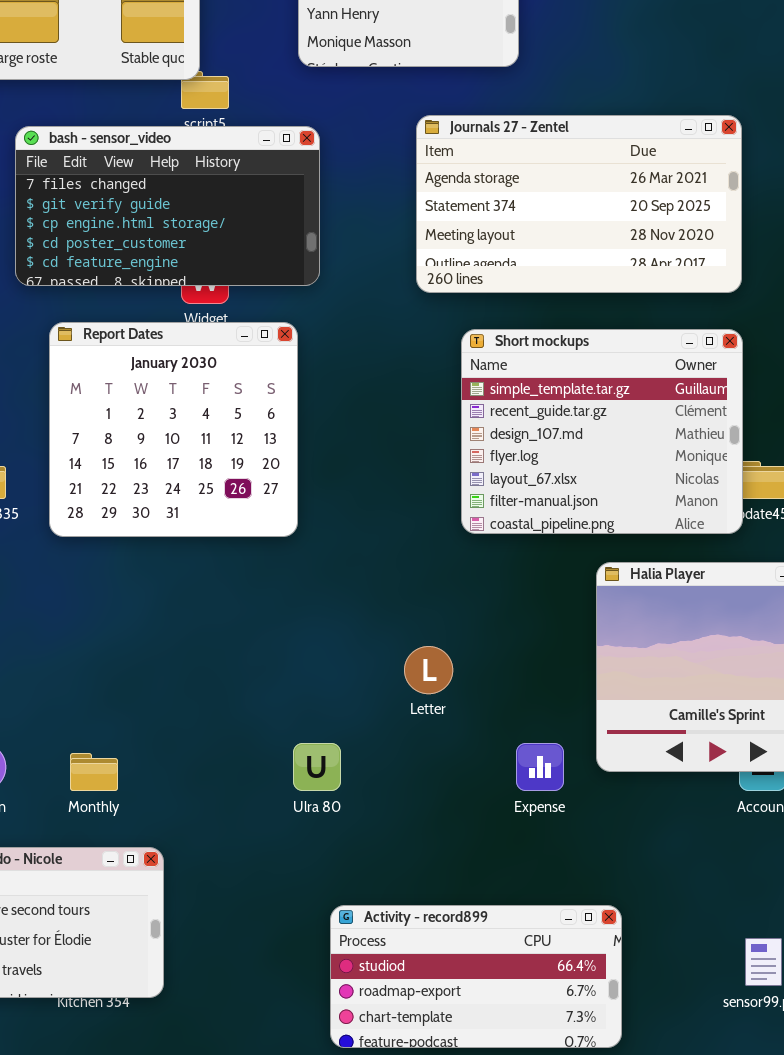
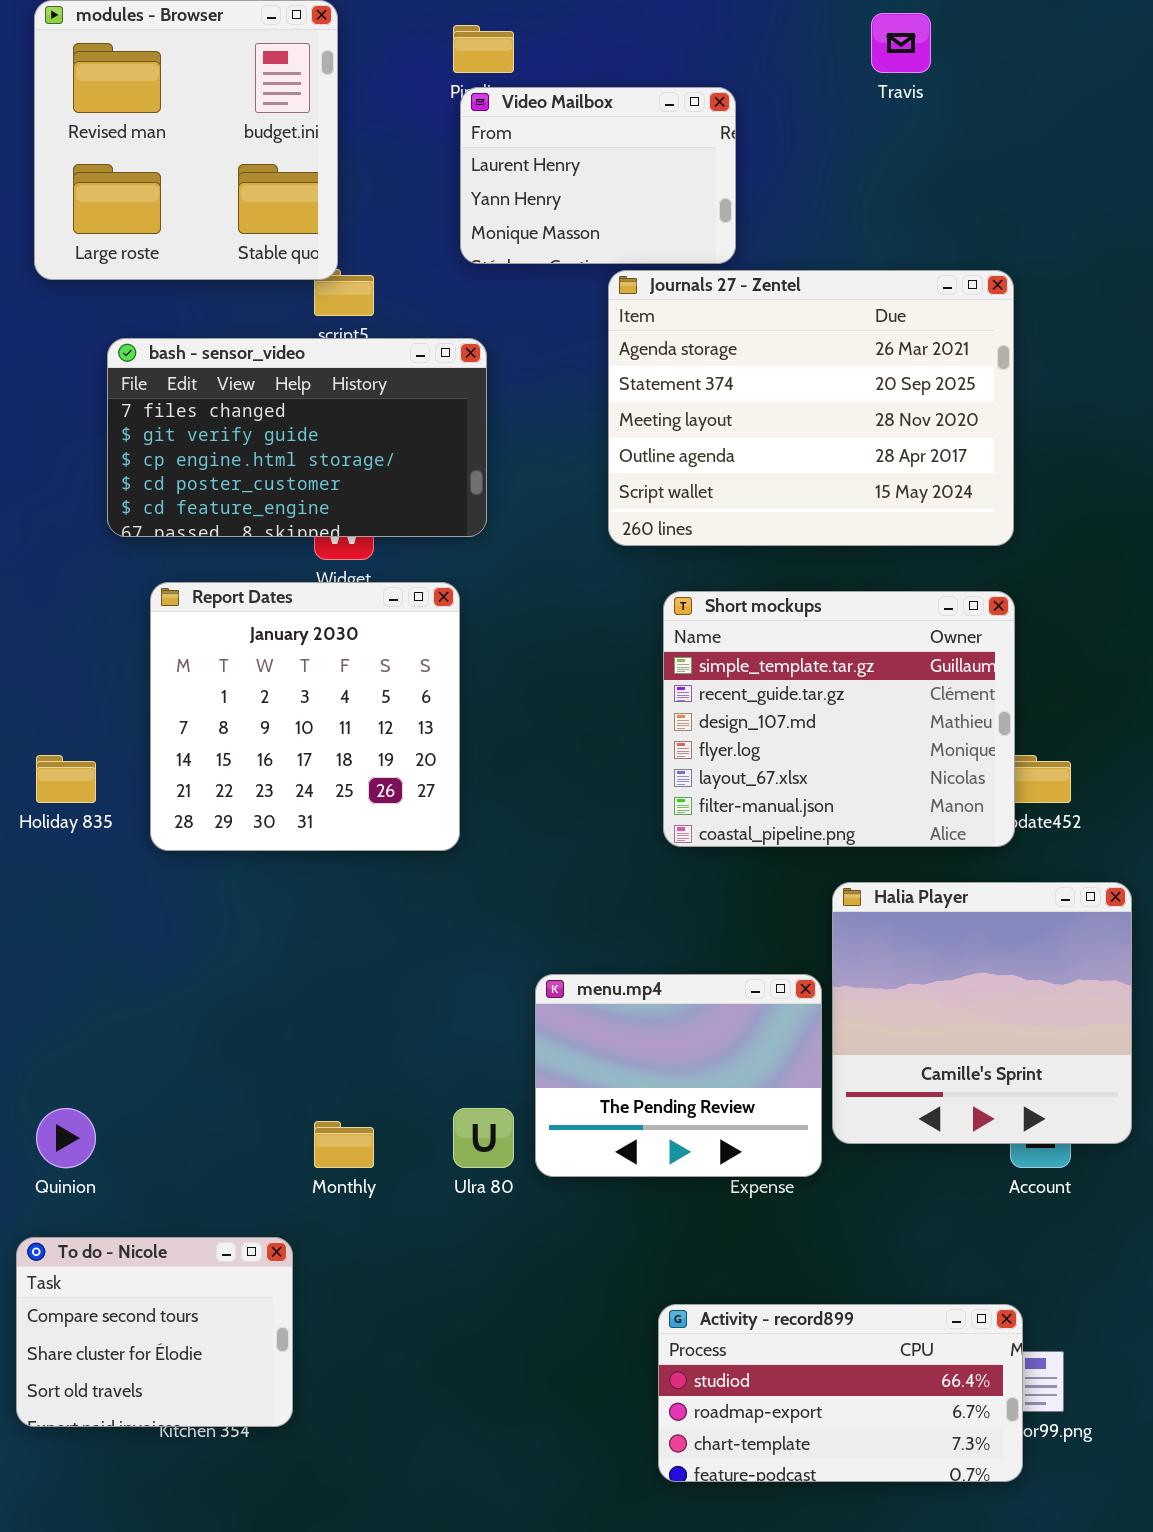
Journals 27 - Zentel: [416,115,742,293] -> [608,270,1014,546], resized
menu.mp4: none -> [535,974,822,1177], opened
Monthly: [70,753,118,791] -> [314,1121,374,1168], moved
Activity - record899: [330,905,622,1048] -> [658,1304,1023,1482], moved

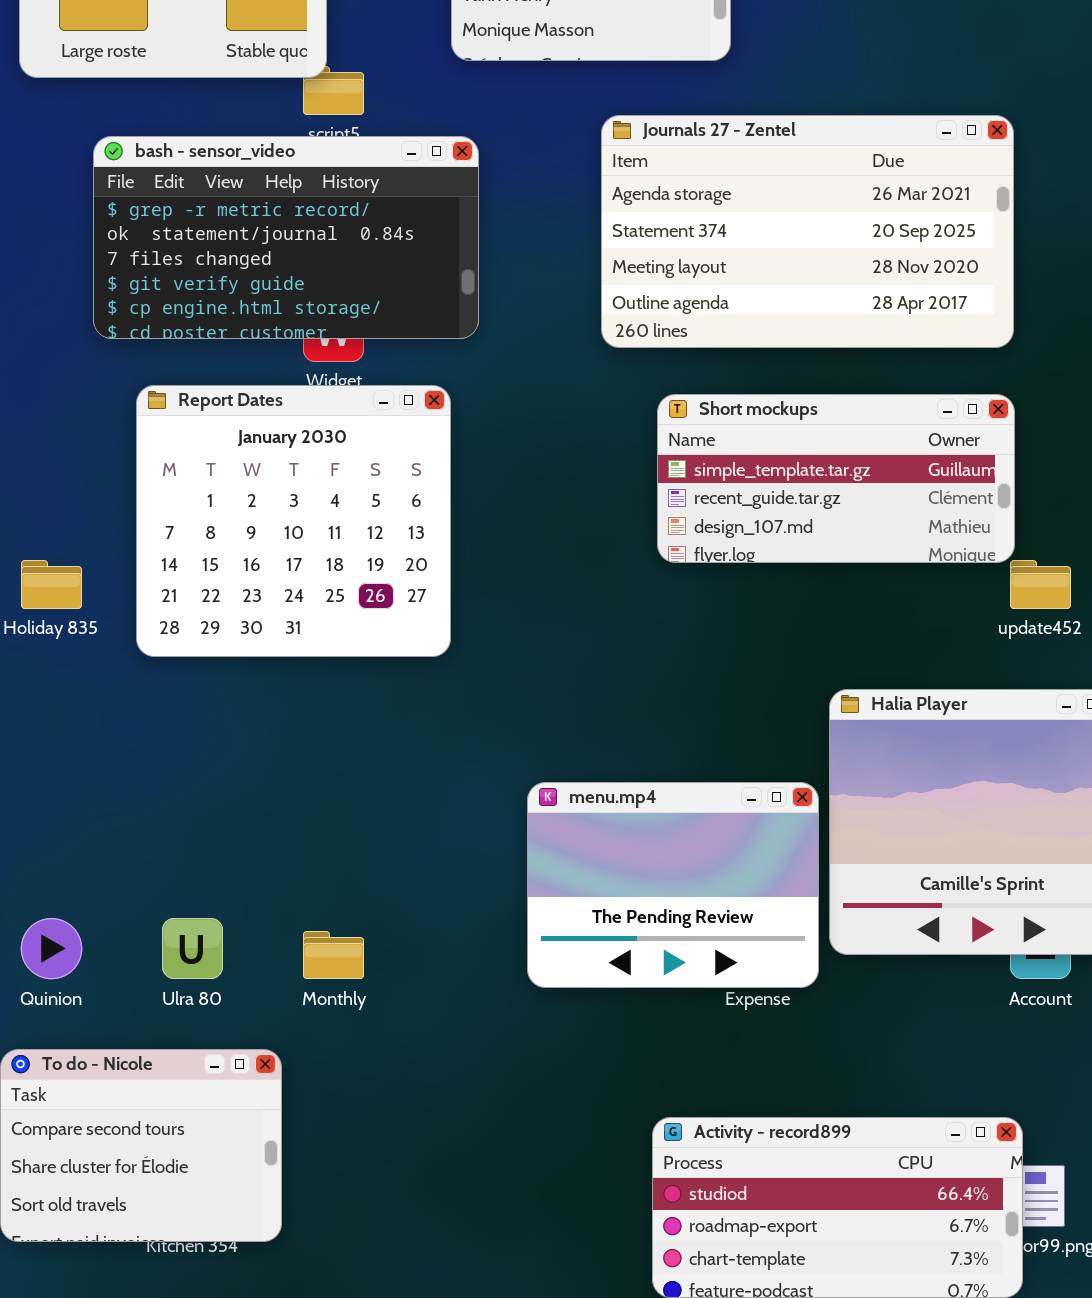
Journals 27 - Zentel: [608,270,1014,546] -> [601,115,1014,348], resized
bash - sensor_video: [107,338,487,537] -> [93,136,479,339], scrolled up 2 rows
Short mockups: [663,591,1015,847] -> [657,394,1015,563], resized
Ulra 80: [453,1108,514,1168] -> [162,918,223,979], moved

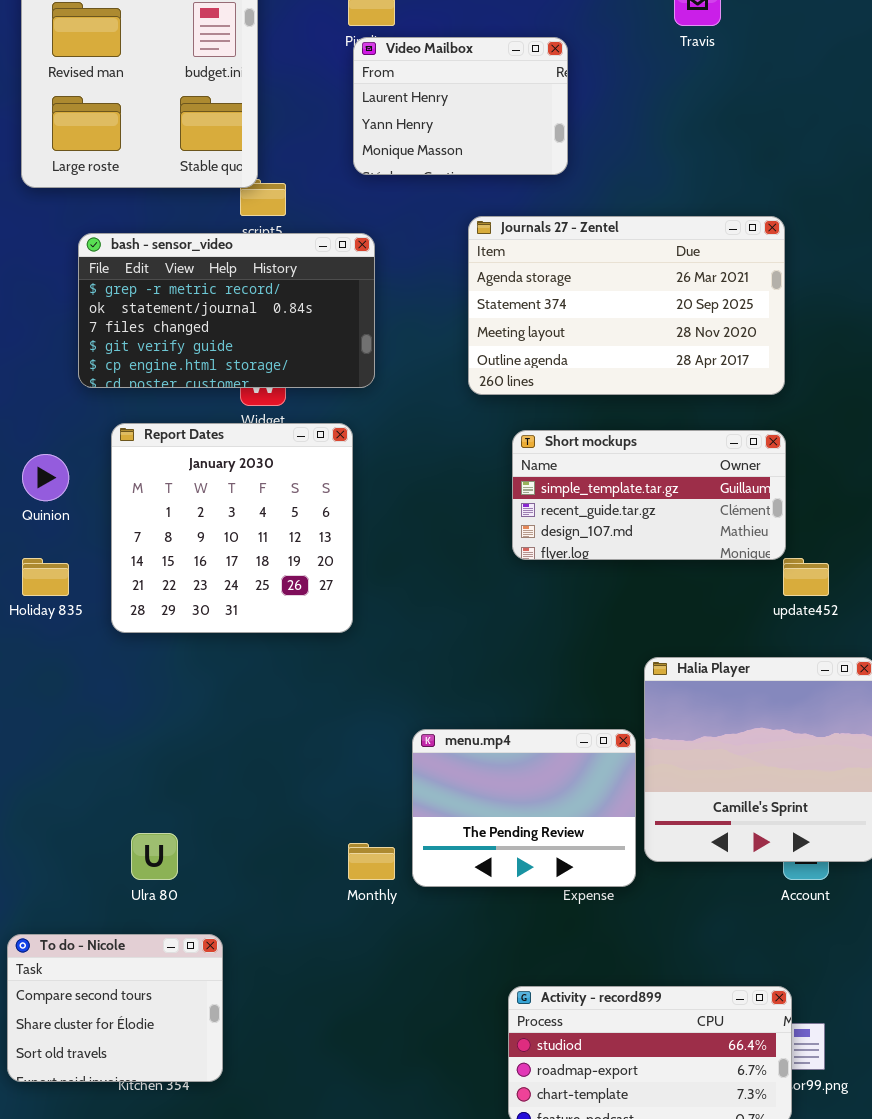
Quinion: [21,918,82,979] -> [22,454,69,501], moved
Monthly: [303,931,364,979] -> [348,843,395,880], moved

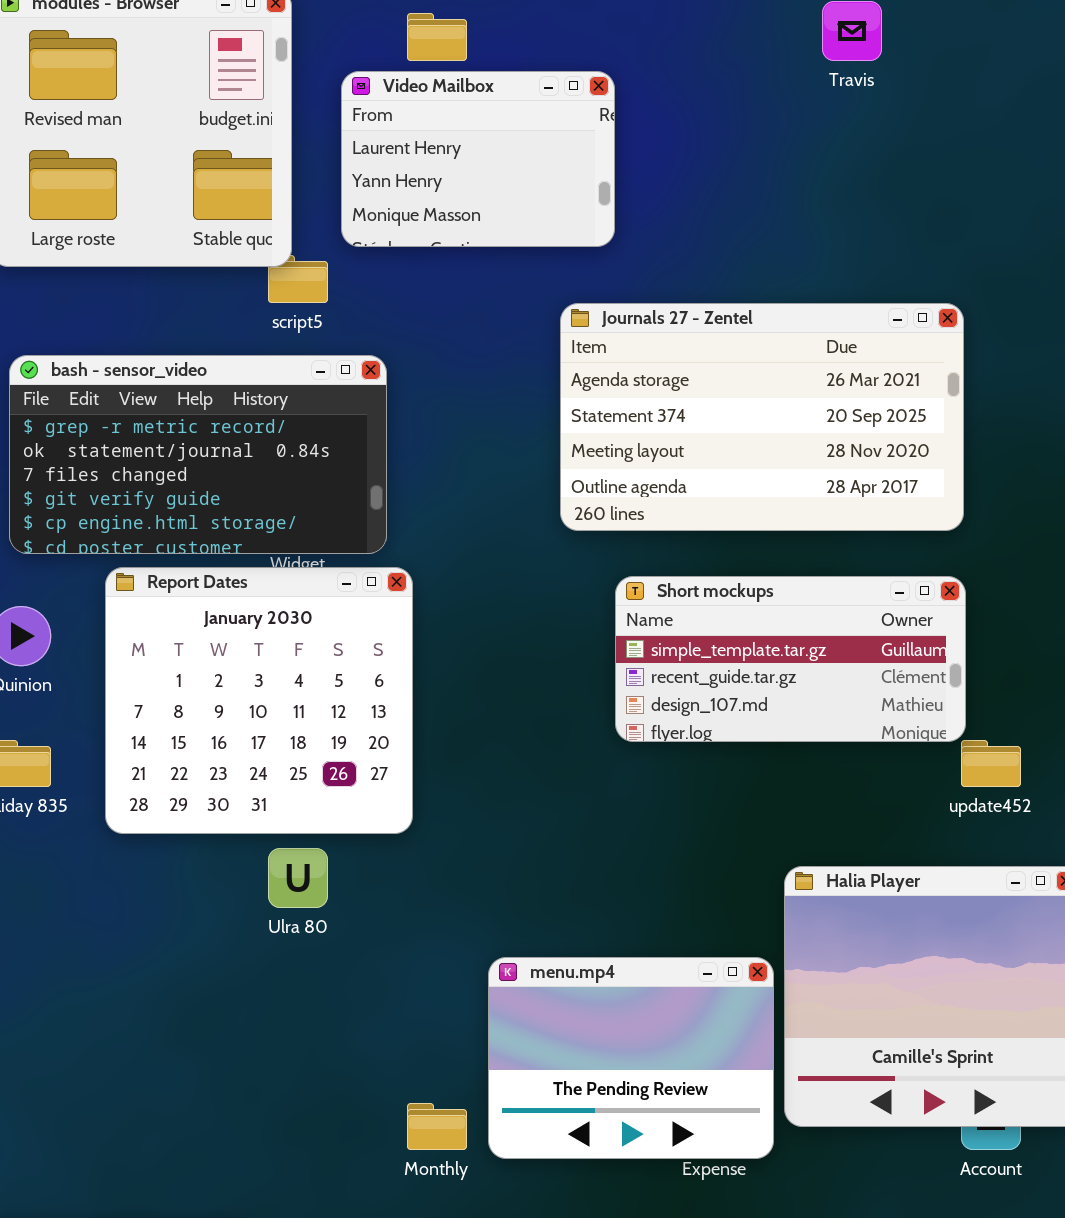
Video Mailbox: [353,37,568,175] -> [341,71,615,247], moved
bash - sensor_video: [78,233,375,388] -> [9,355,387,554], moved
Ulra 80: [131,833,178,880] -> [268,848,328,908], moved

